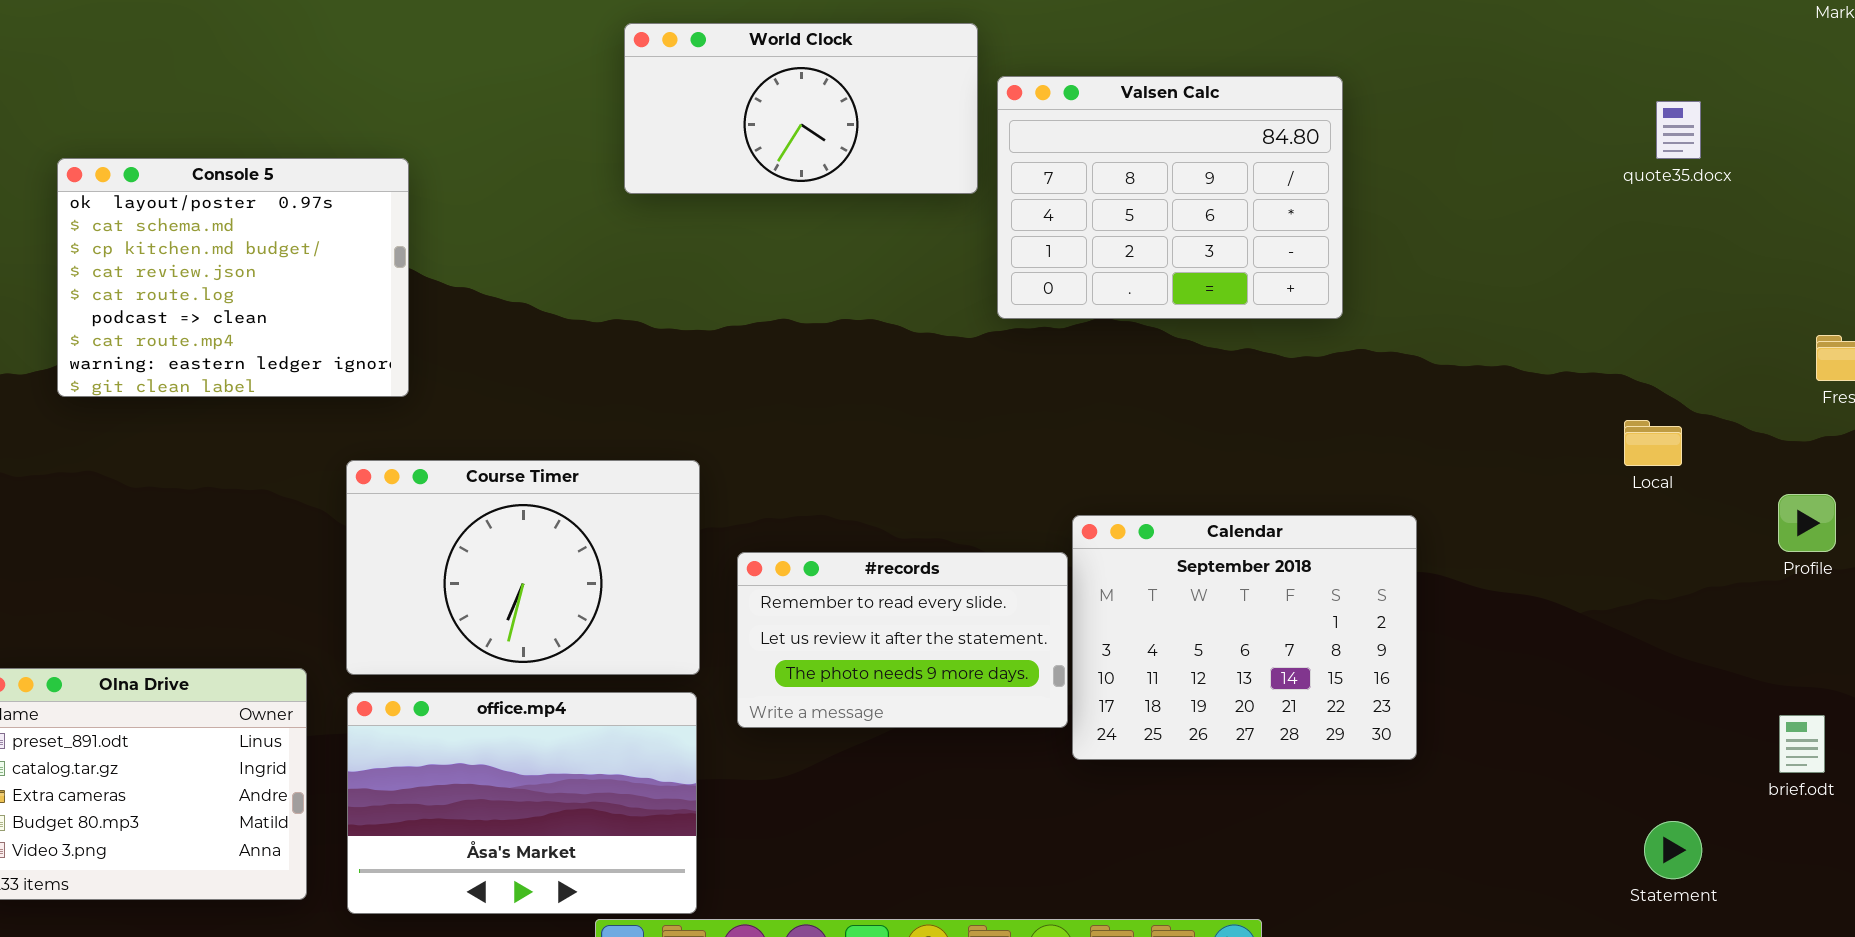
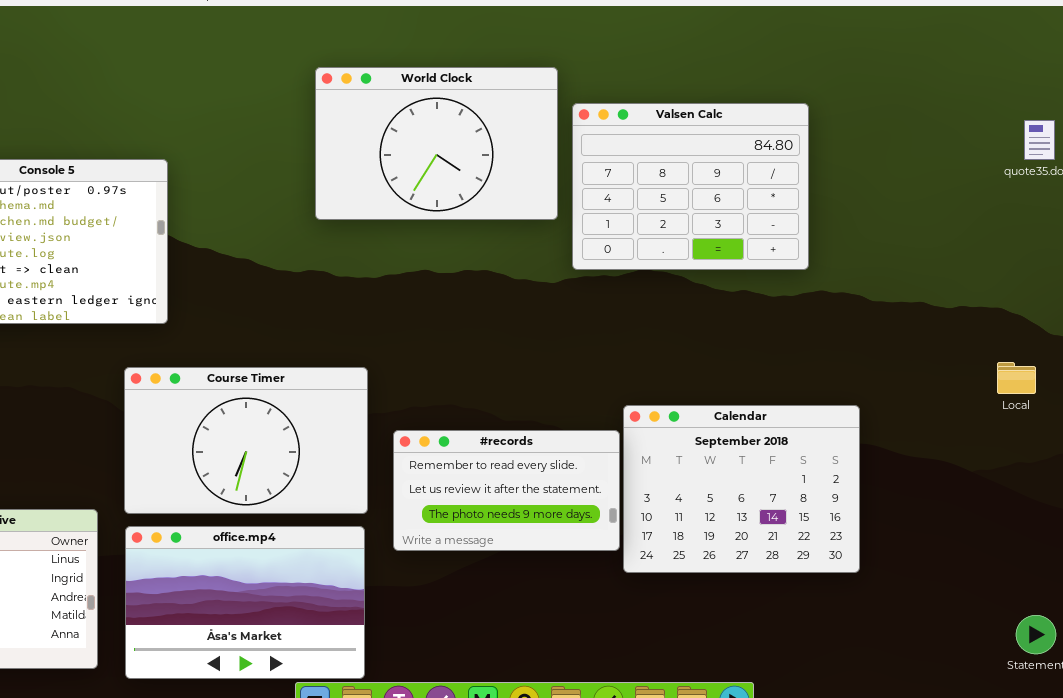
World Clock: [624,23,978,194] -> [315,67,558,220], resized
Local: [1624,420,1682,466] -> [997,362,1036,394], moved

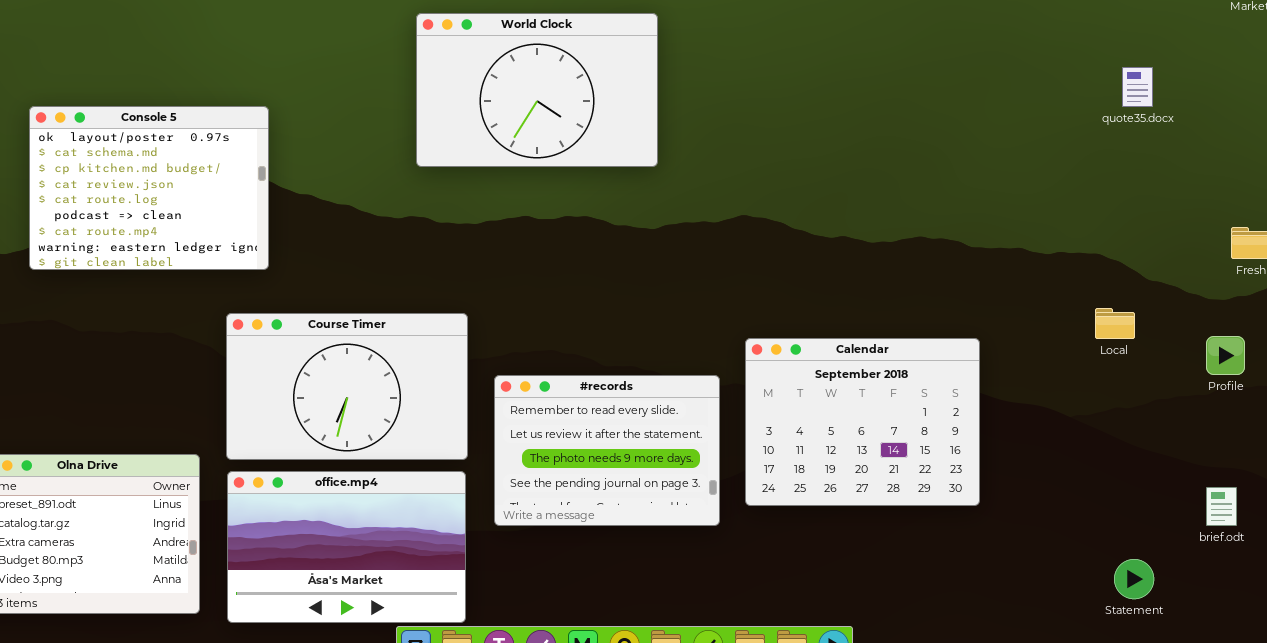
Valsen Calc: [572,103,809,270] -> none, closed
Calendar: [623,405,860,573] -> [745,338,980,506], moved
#records: [393,430,620,551] -> [494,375,720,526], resized

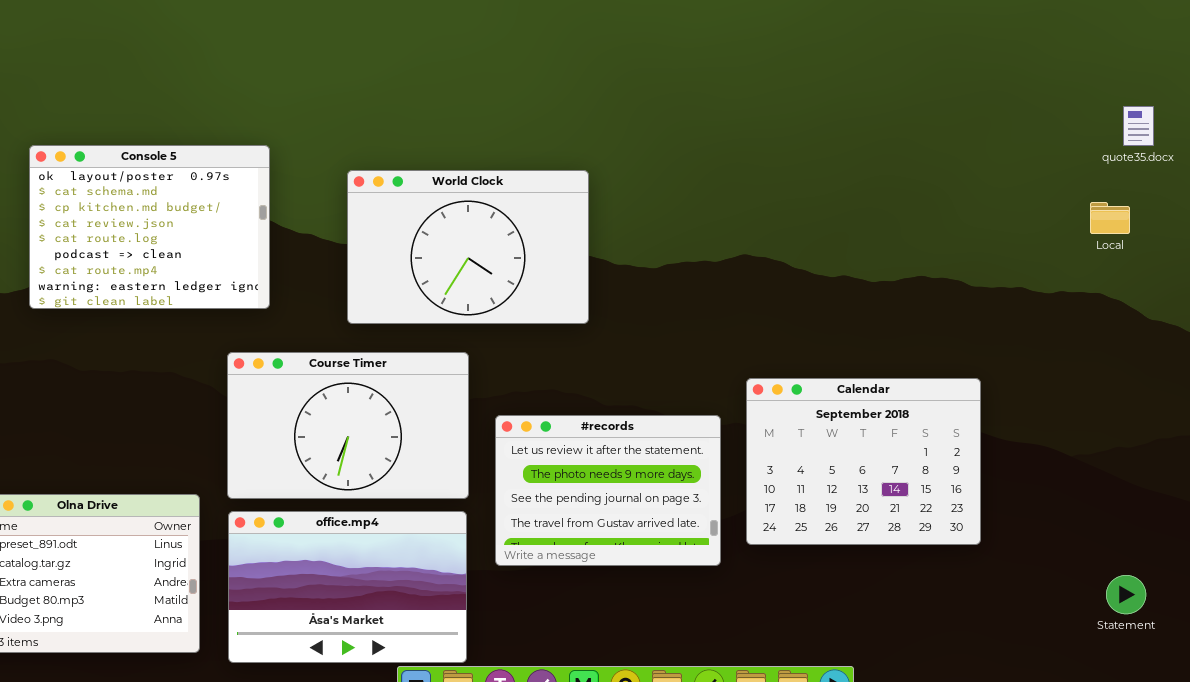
World Clock: [416,13,658,167] -> [347,170,589,324], moved
Local: [1095,308,1135,339] -> [1090,202,1130,234], moved
#records: [494,375,720,526] -> [495,415,721,566], scrolled down 1 row
Statement: [1114,559,1154,599] -> [1106,575,1146,614], moved

